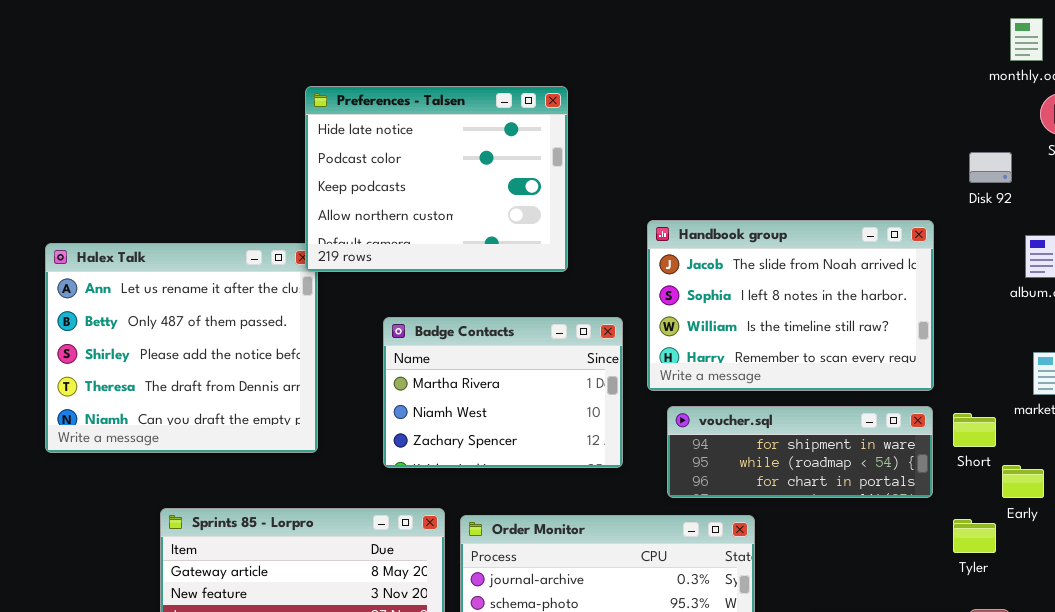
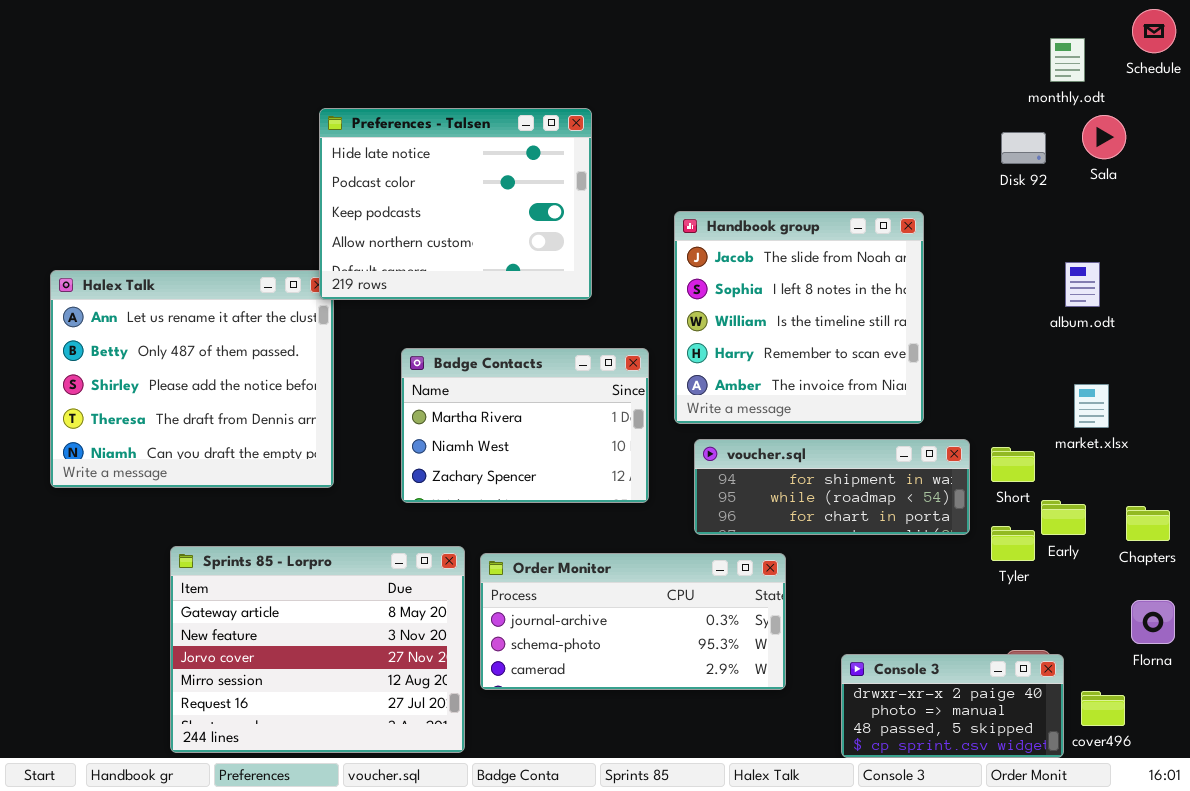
Disk 92: [969,152,1012,183] -> [1001,132,1046,164], moved
Handbook group: [647,220,934,391] -> [674,211,924,424], resized
Tyler: [953,519,996,553] -> [991,526,1035,561], moved

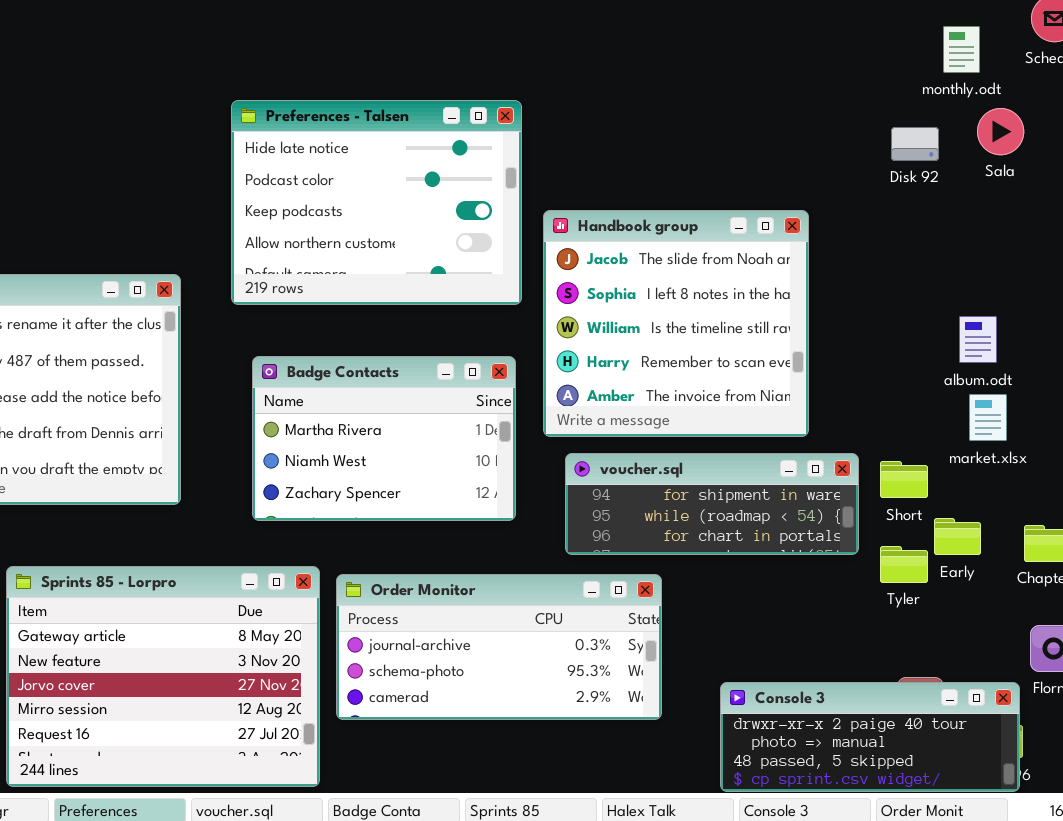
Preferences - Talsen: [319,108,592,300] -> [231,100,522,305], moved
album.odt: [1065,262,1100,307] -> [959,316,997,363], moved
Console 3: [841,654,1064,758] -> [720,682,1020,792], resized

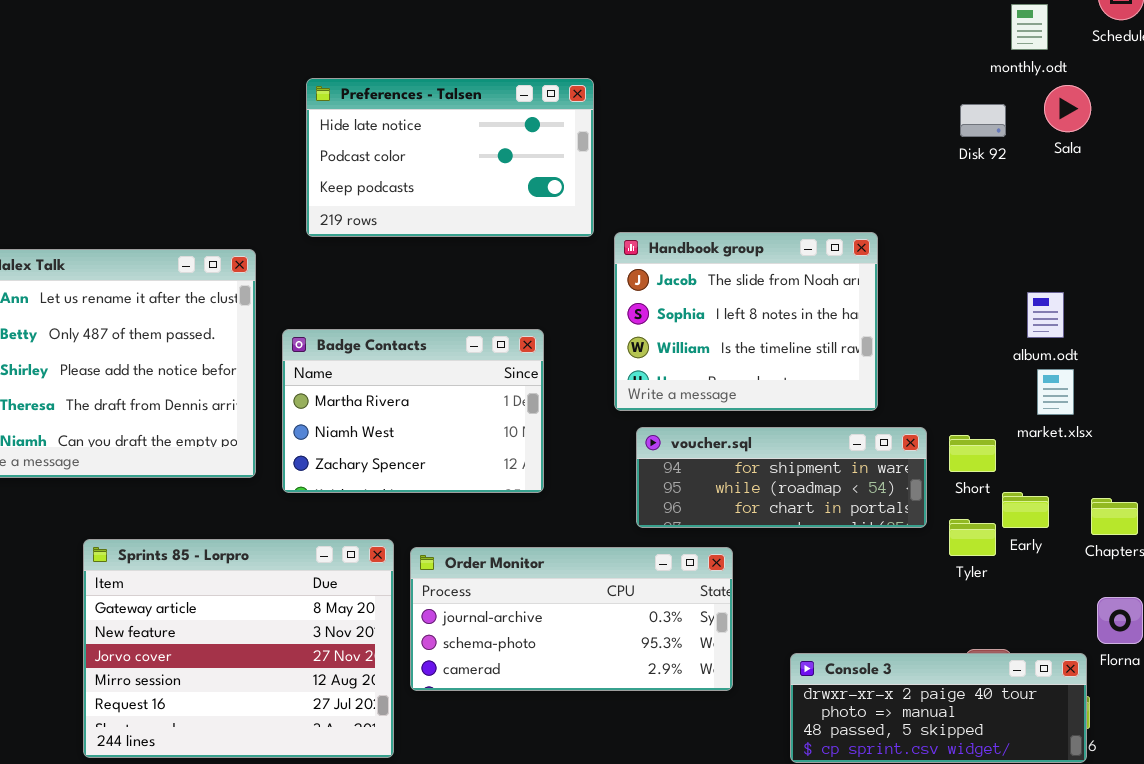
Preferences - Talsen: [231,100,522,305] -> [306,78,594,237], resized
Handbook group: [543,210,809,437] -> [614,232,878,411], resized
Badge Contacts: [252,356,516,521] -> [282,329,544,493], moved

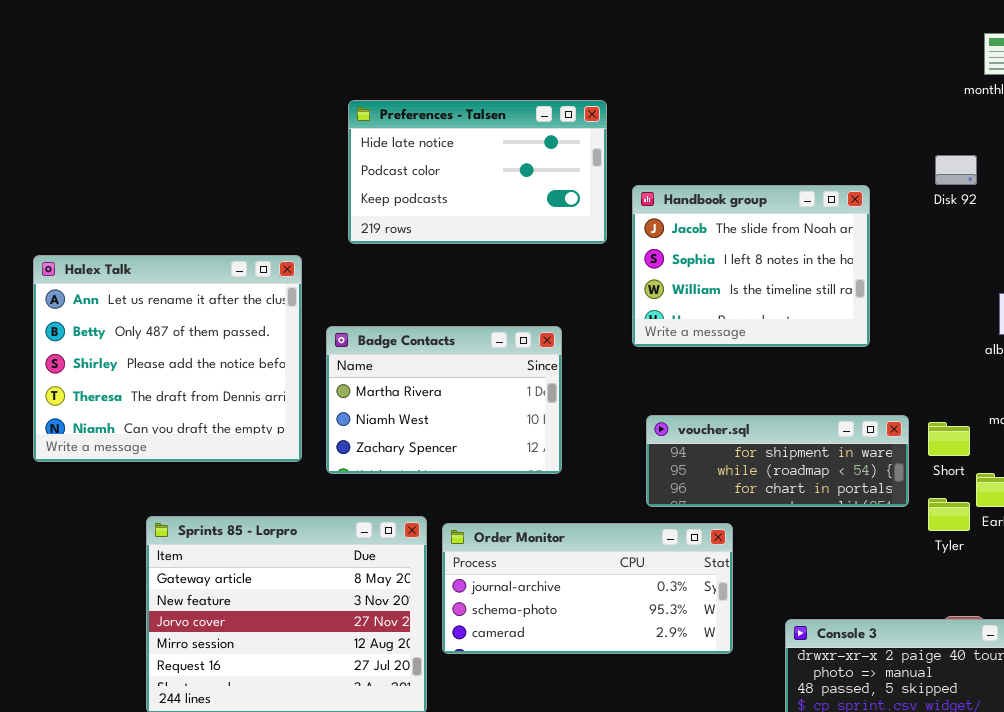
Disk 92: [960,104,1006,137] -> [935,155,977,185], moved
Handbook group: [614,232,878,411] -> [632,185,870,347], moved

